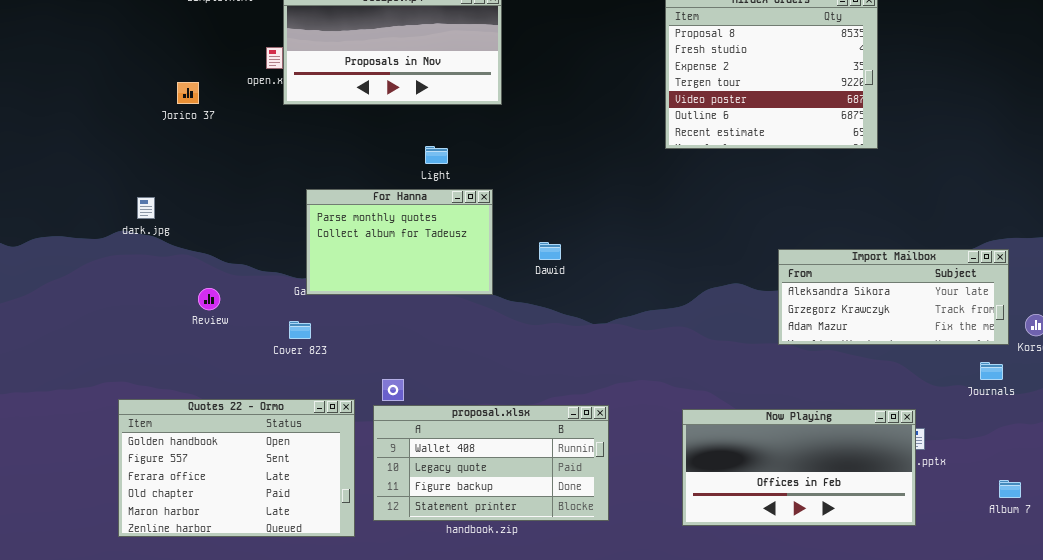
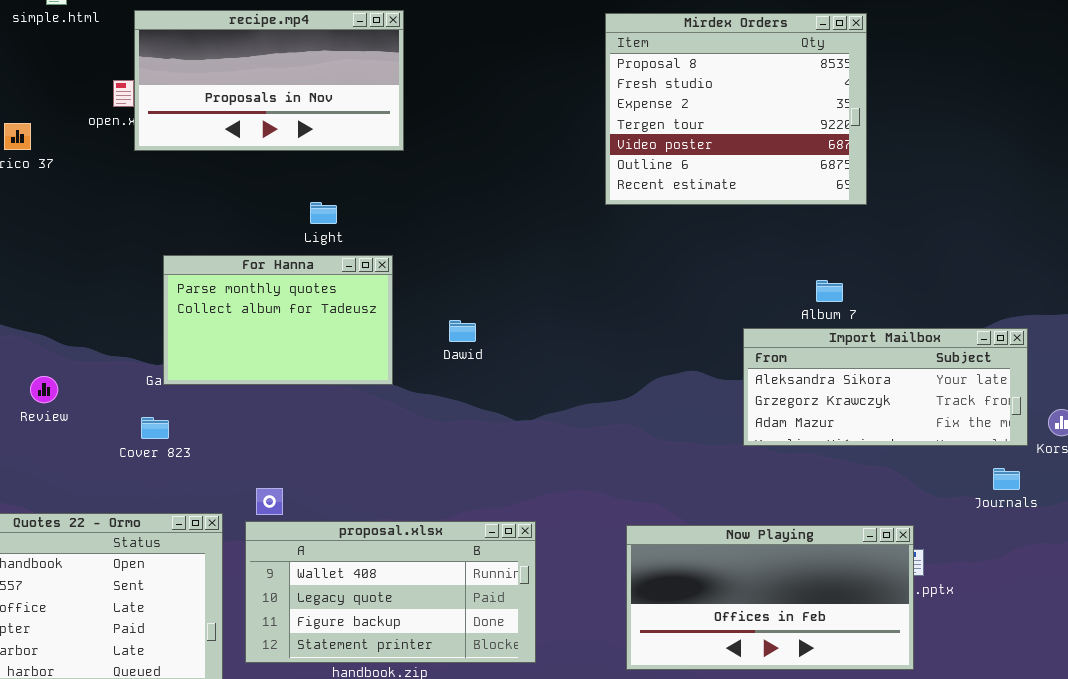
Album 7: [999,480,1021,498] -> [816,280,843,302], moved

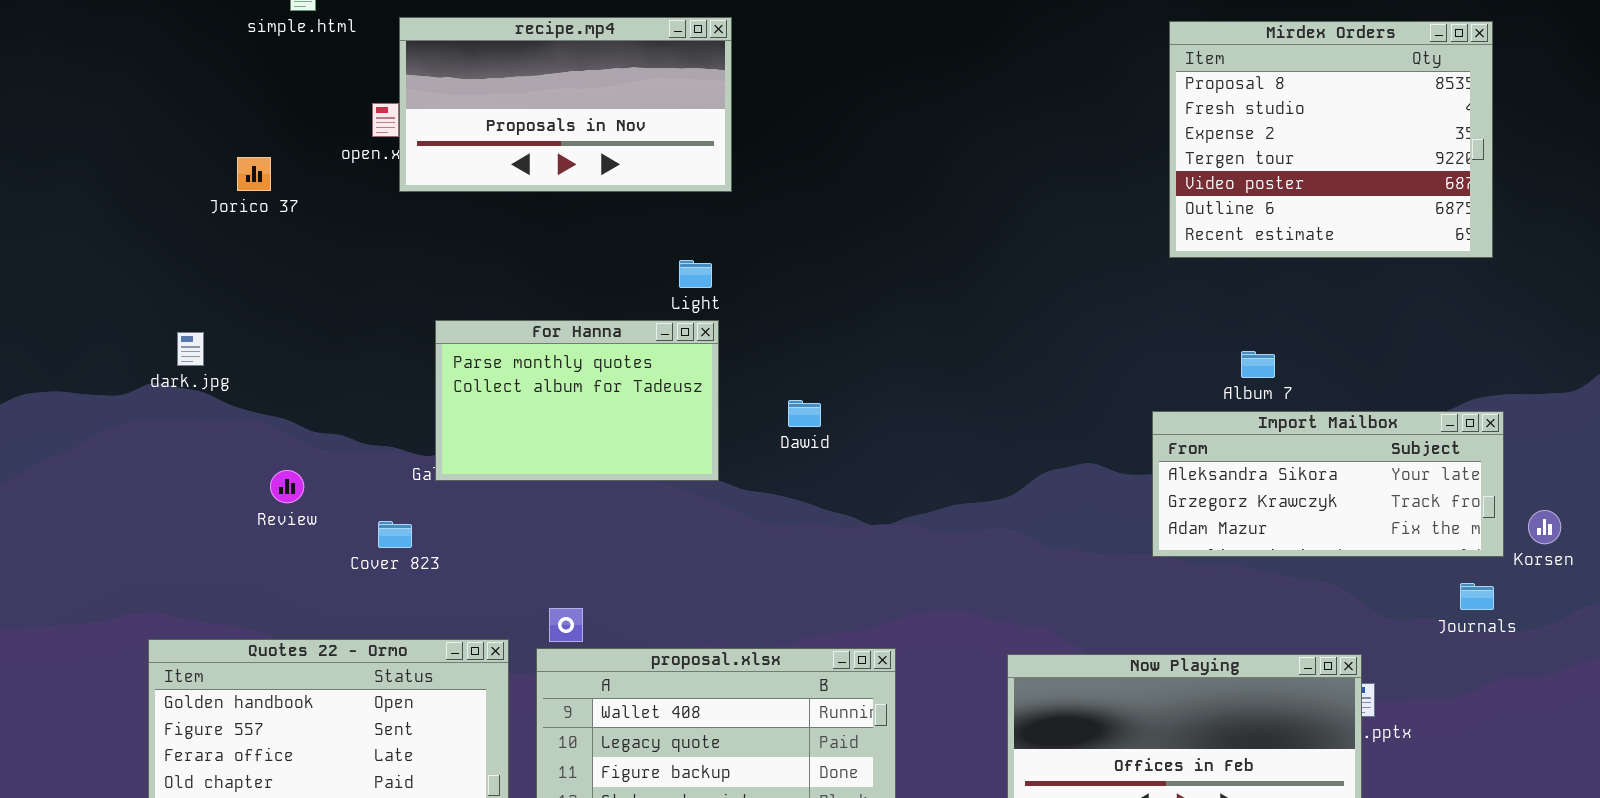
Mirdex Orders: [605,13,867,205] -> [1169,21,1493,258], moved
Light: [310,202,337,224] -> [679,260,712,288], moved
Cover 823: [141,417,169,439] -> [378,521,412,548], moved

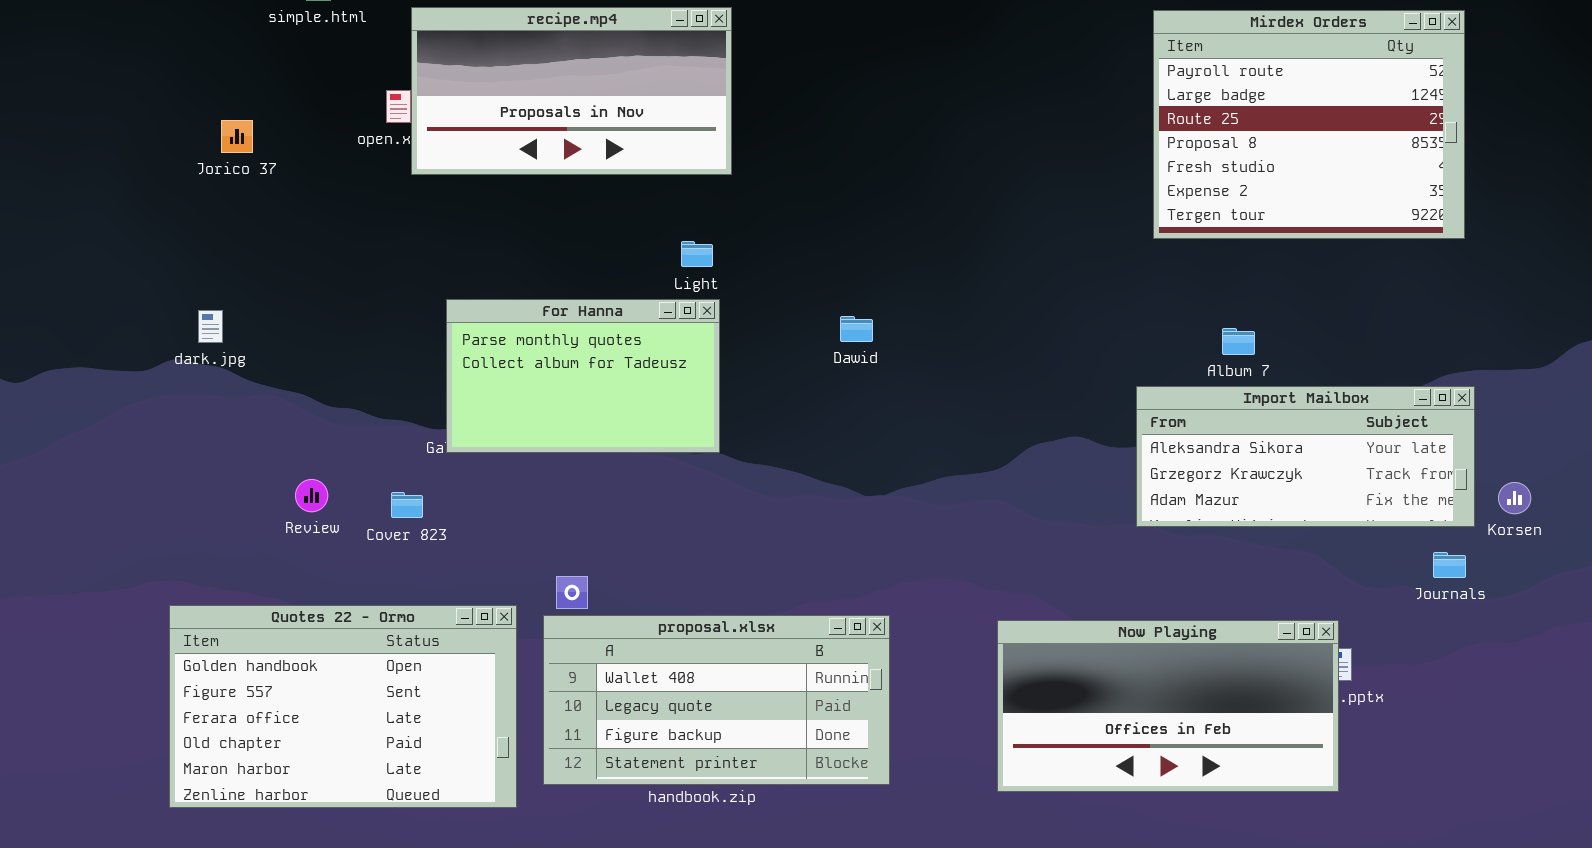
Mirdex Orders: [1169,21,1493,258] -> [1153,10,1465,239], scrolled up 3 rows
Jorico 37: [237,157,271,191] -> [221,120,253,153], moved
Dawid: [788,400,821,427] -> [840,316,873,342], moved
Review: [270,470,304,503] -> [295,479,328,512], moved

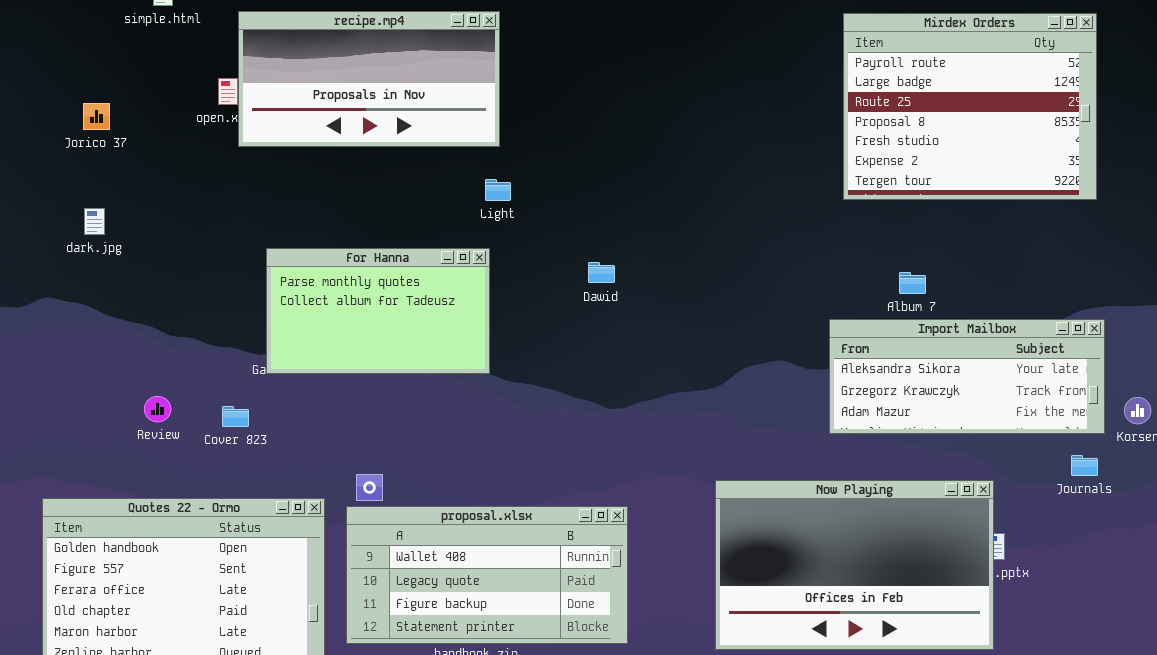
Light: [681,241,713,267] -> [485,179,511,201], moved
dark.jpg: [198,310,223,343] -> [84,208,105,235], moved
Now Playing: [997,620,1339,792] -> [715,480,994,650], resized

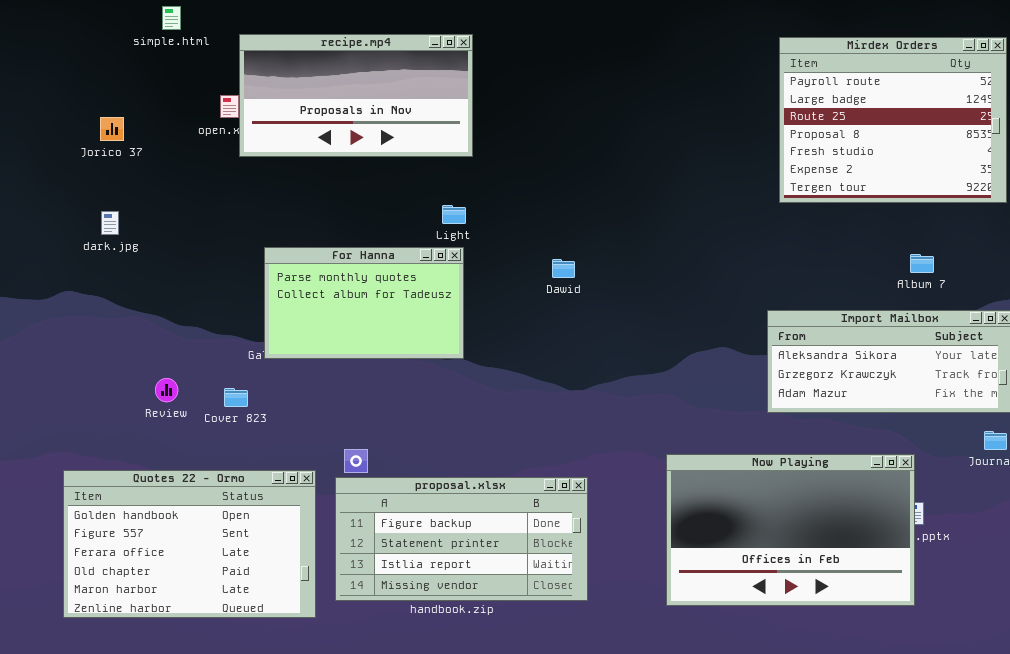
Light: [485,179,511,201] -> [442,205,466,224], moved
Album 7: [899,272,926,294] -> [910,254,934,273], moved
proposal.xlsx: [346,506,628,644] -> [335,477,588,601], scrolled down 2 rows

